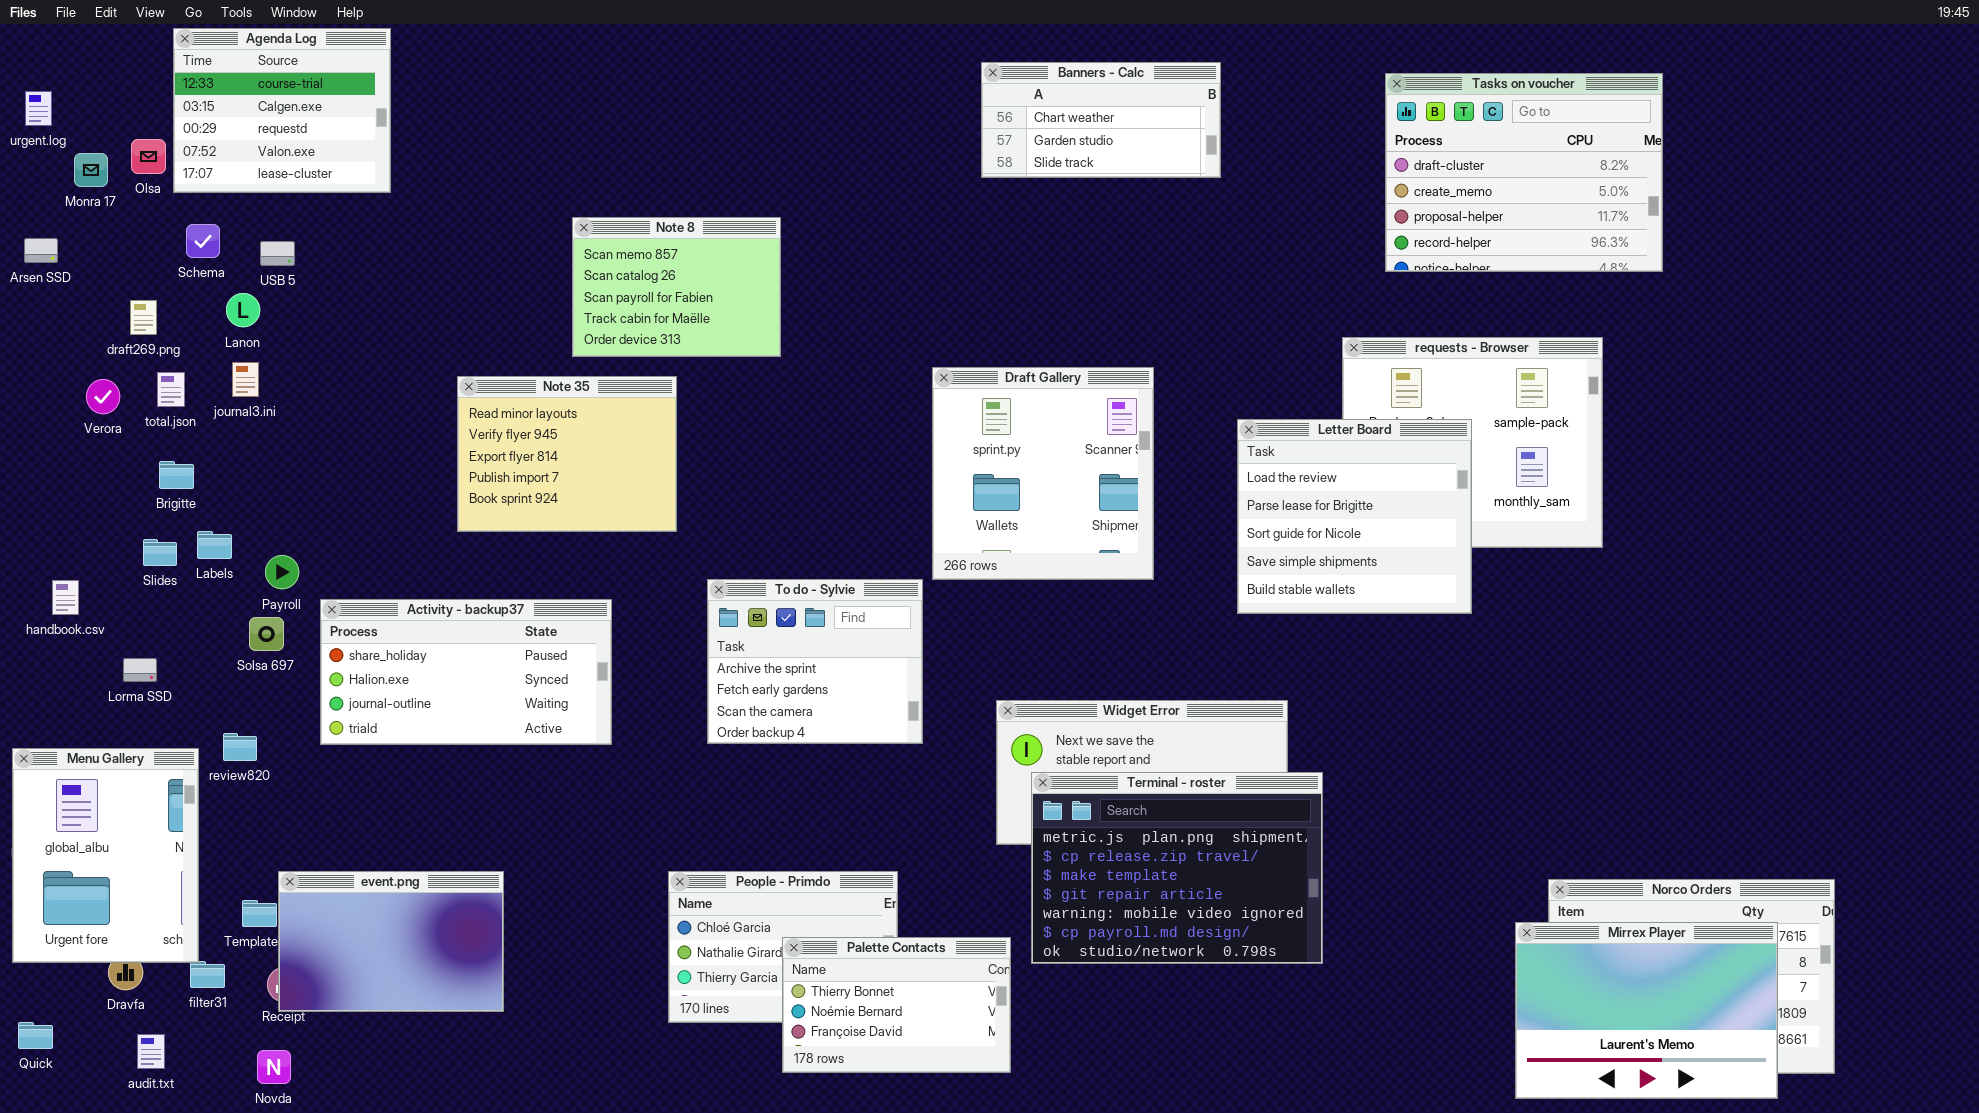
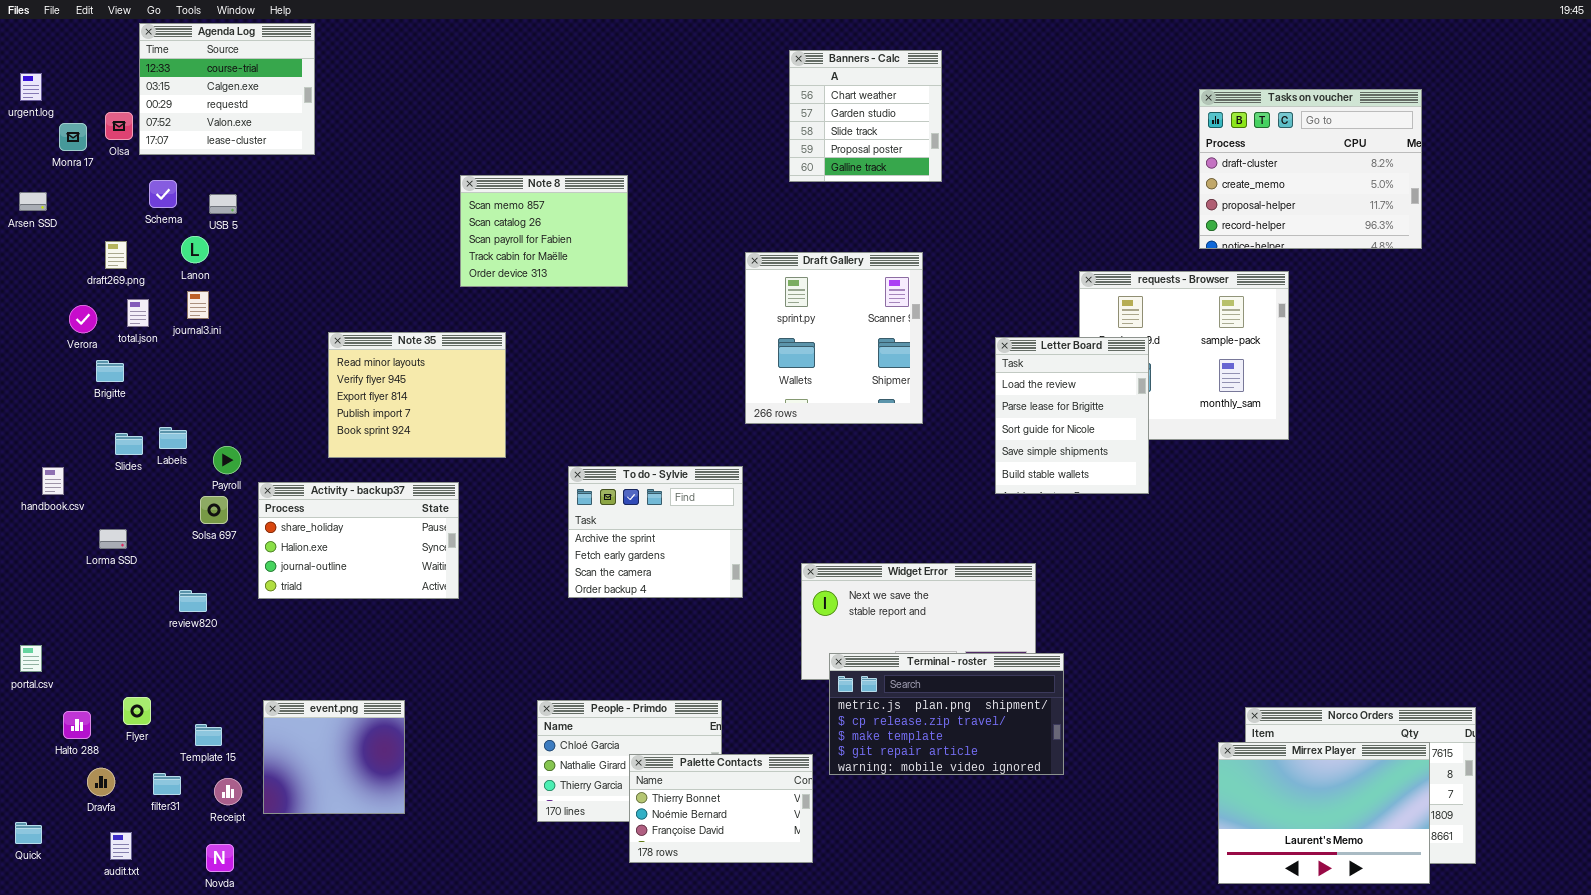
Banners - Calc: [981,62,1221,178] -> [789,50,942,182], resized
Tasks on voucher: [1385,73,1663,272] -> [1199,89,1422,249], moved
Draft Gallery: [932,367,1154,580] -> [745,252,923,424], moved
Note 35: [457,376,677,532] -> [328,332,506,458], moved
Letter Board: [1237,419,1472,614] -> [995,337,1149,494], resized
Brigitte: [159,461,194,489] -> [96,360,124,382], moved
Activity - backup37: [320,599,612,745] -> [258,482,459,599], resized
Menu Gallery: [12,748,199,963] -> none, closed
Terminal - roster: [1031,772,1323,964] -> [829,653,1064,775], resized
event.png: [278,871,504,1012] -> [263,700,405,814], resized

